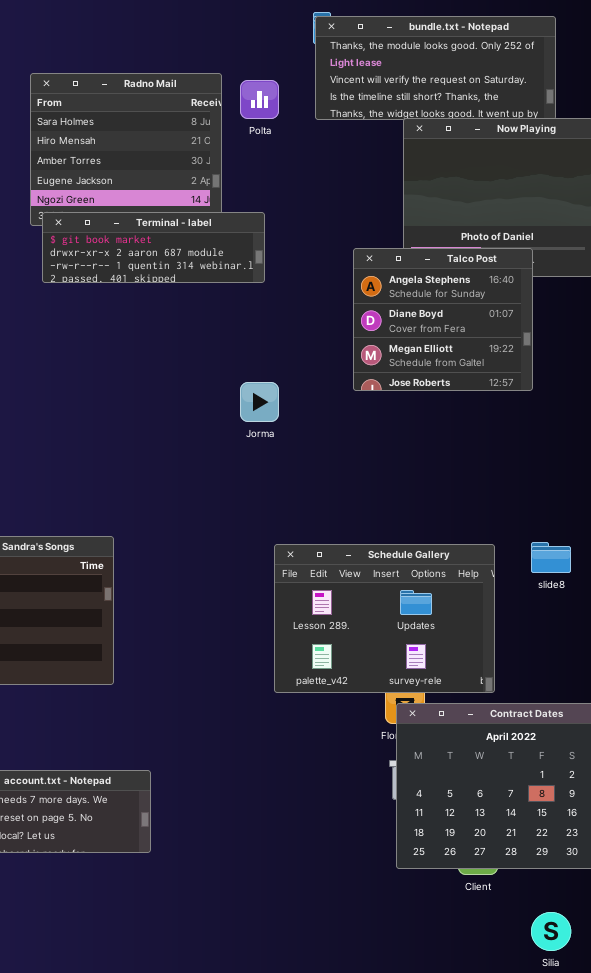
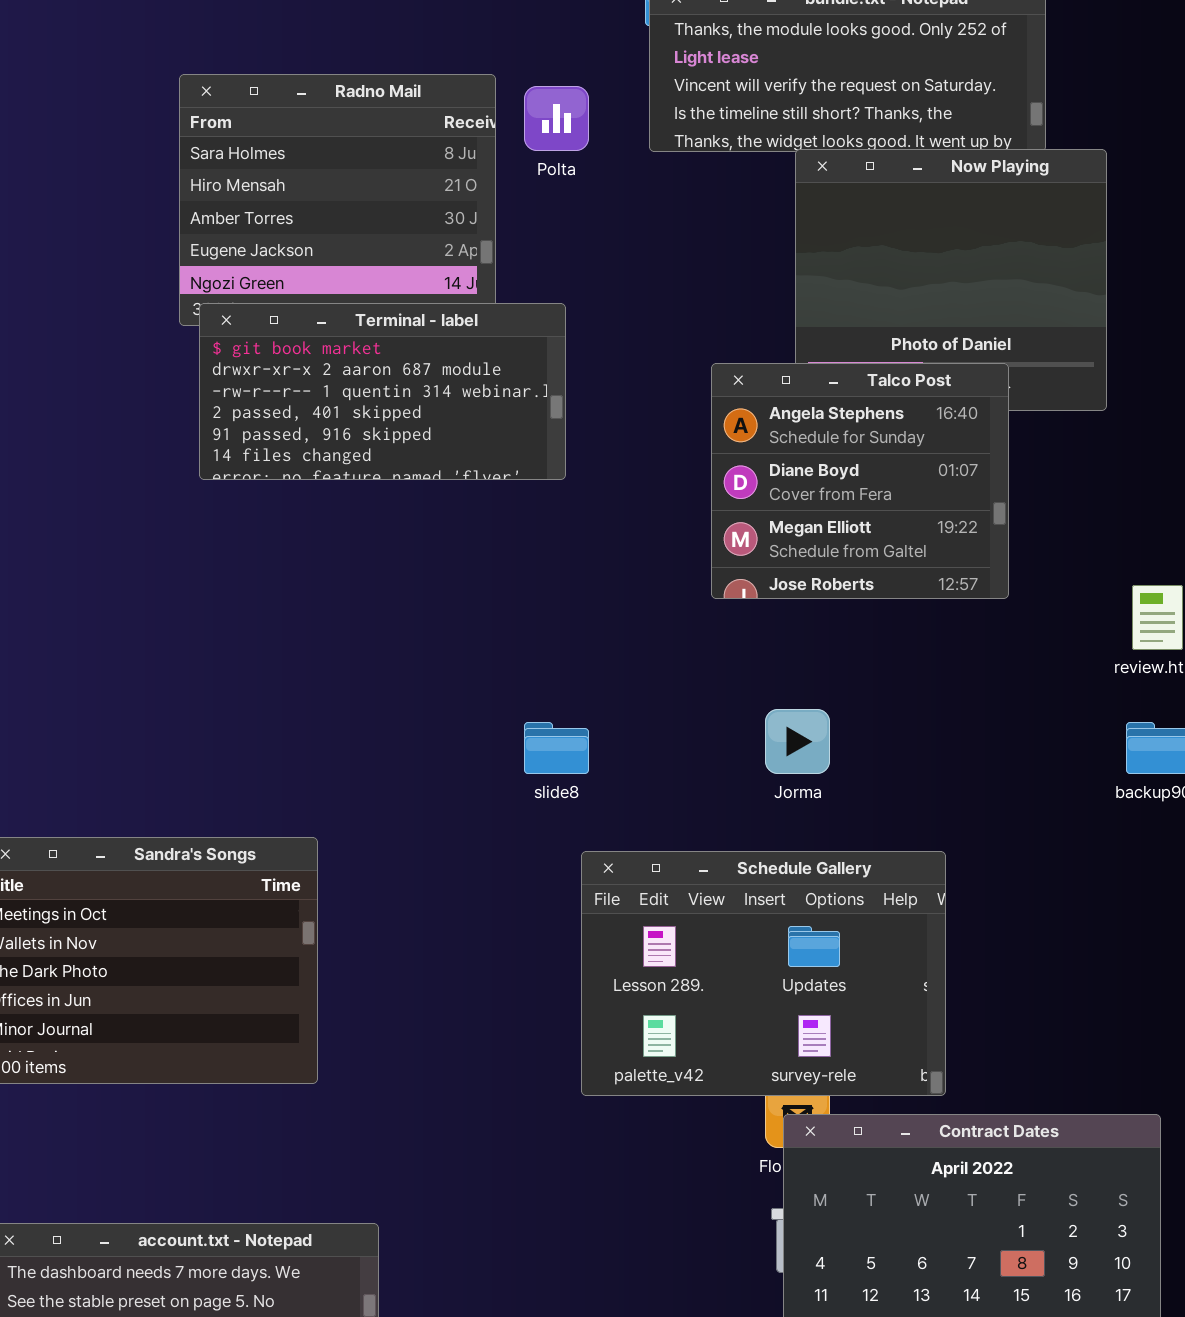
Terminal - label: [42,212,265,283] -> [199,303,566,480], resized
Jorma: [240,382,279,422] -> [765,709,830,774], moved
slide8: [531,542,571,573] -> [524,722,589,774], moved

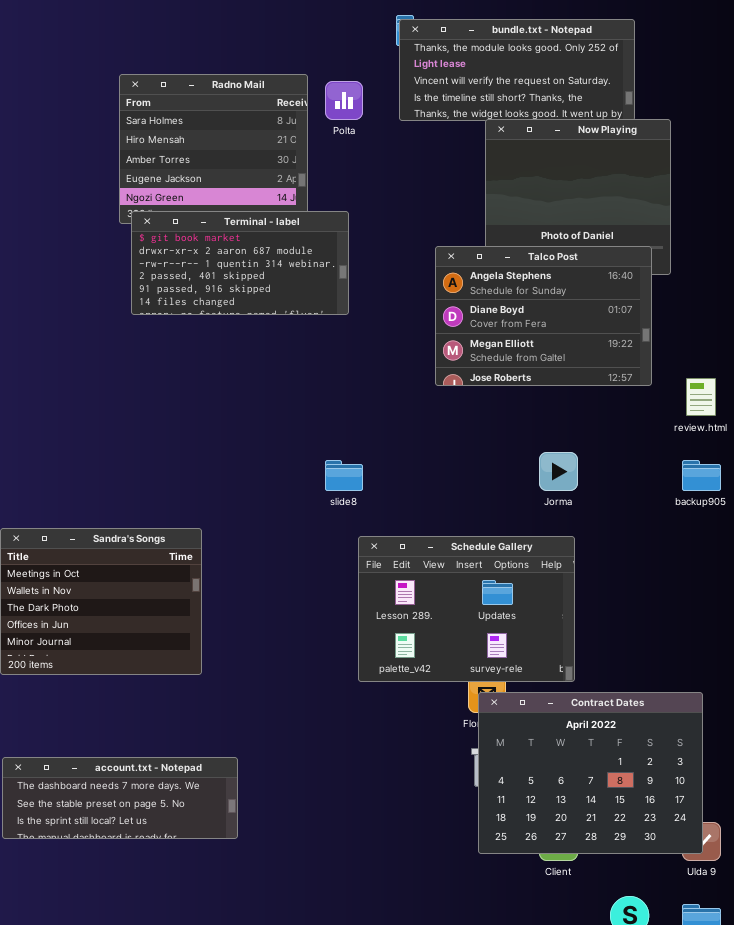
Talco Post: [711,363,1009,599] -> [435,246,652,386], resized
Jorma: [765,709,830,774] -> [539,452,578,491], moved

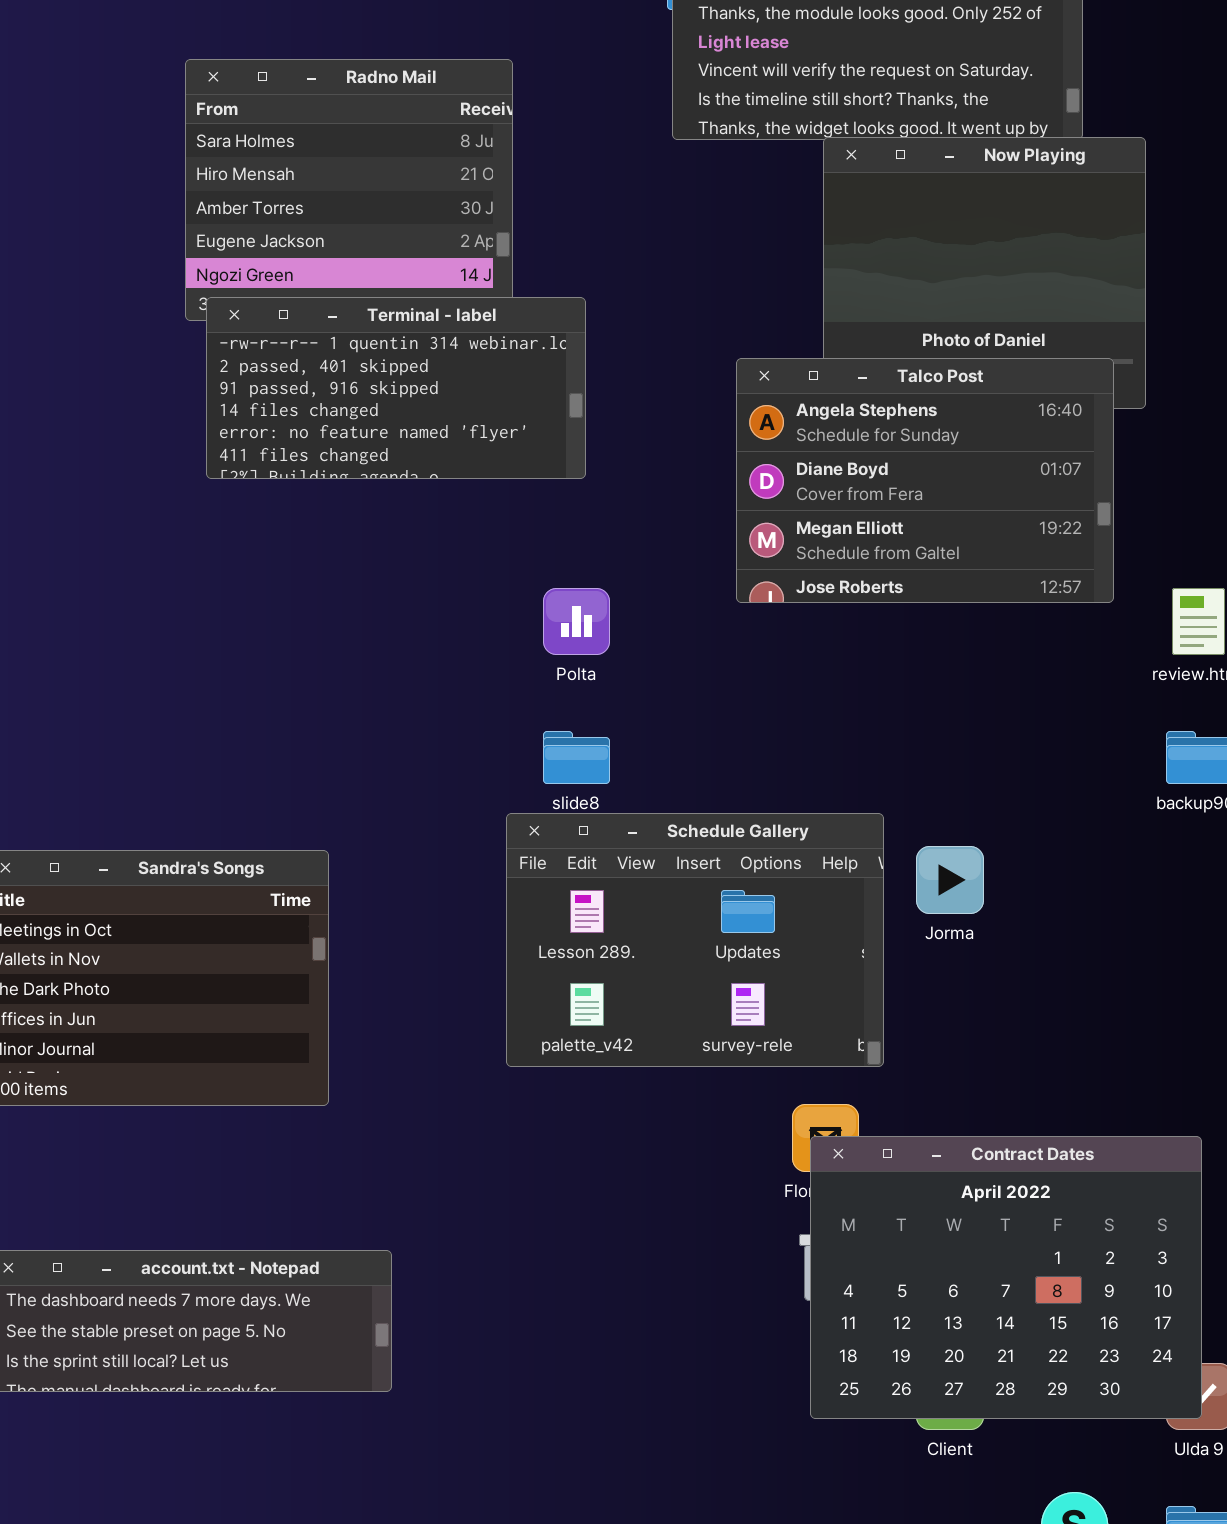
Polta: [325,81,363,120] -> [543,588,610,655], moved
Terminal - label: [131,211,349,315] -> [206,297,586,479], scrolled down 2 rows
Jorma: [539,452,578,491] -> [916,846,984,914], moved
Schedule Gallery: [358,536,575,682] -> [506,813,884,1067], moved

